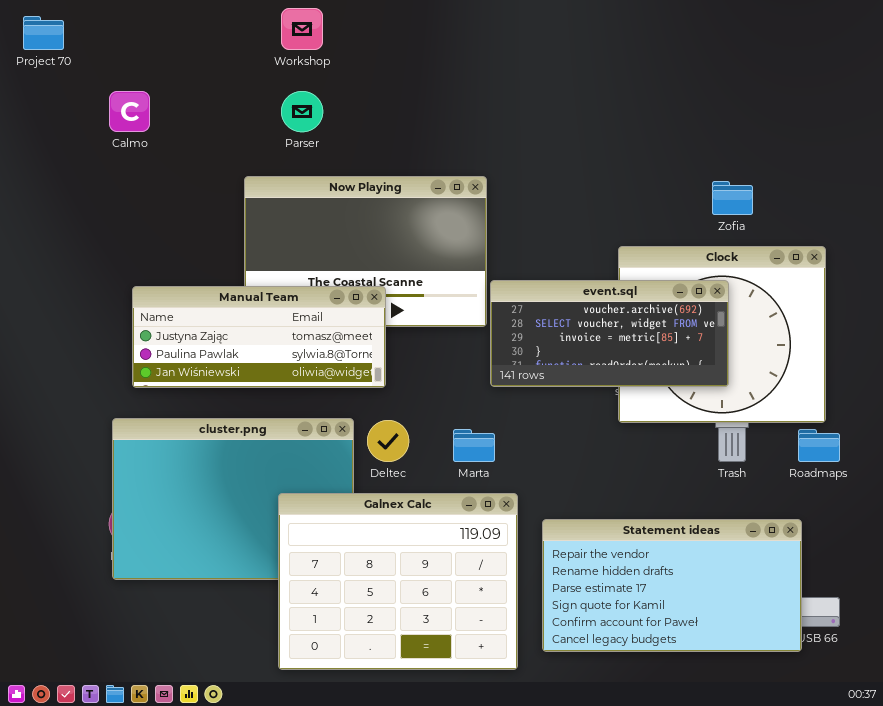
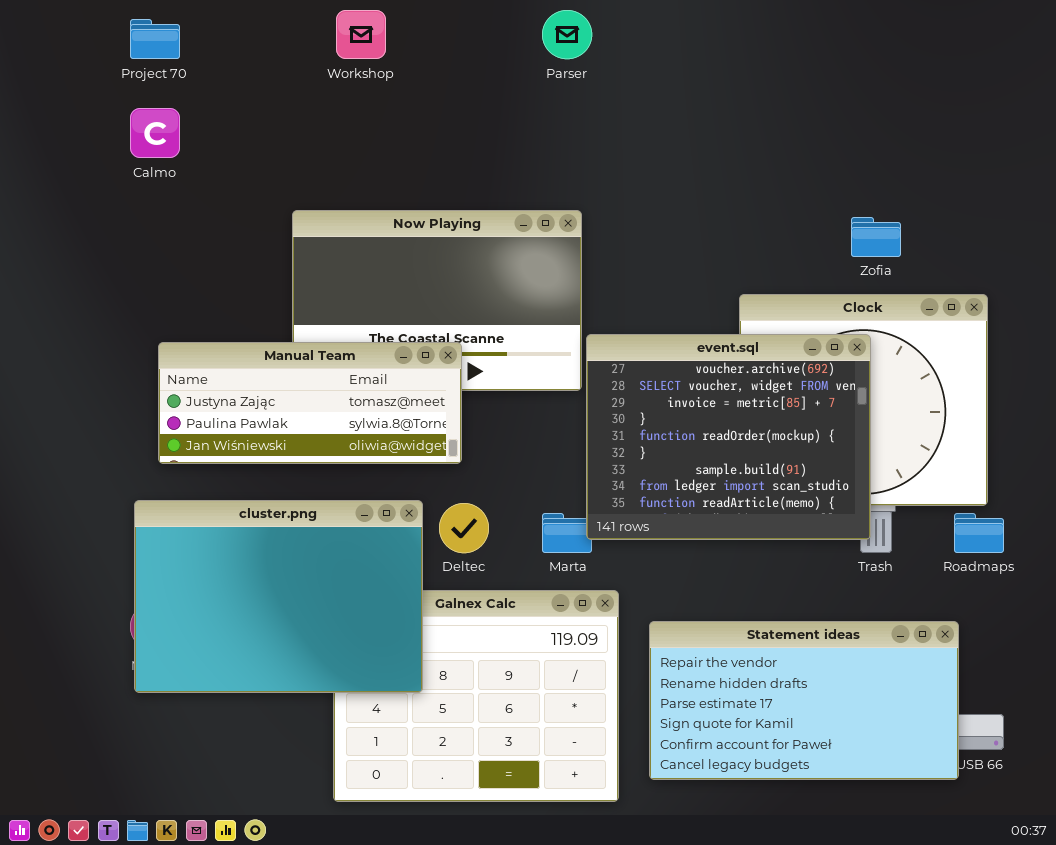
Project 70: [23,16,64,50] -> [130,19,180,59], moved
Parser: [281,91,323,132] -> [542,10,592,59], moved
event.sql: [490,280,729,387] -> [586,334,871,540], resized
cluster.png: [112,418,354,580] -> [134,500,423,693], raised

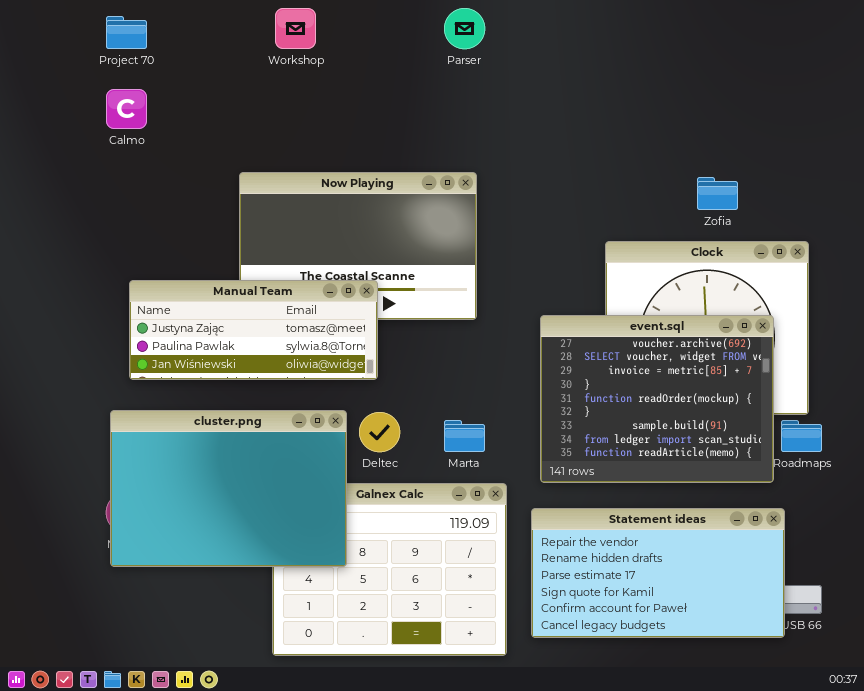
event.sql: [586,334,871,540] -> [540,315,774,483], moved

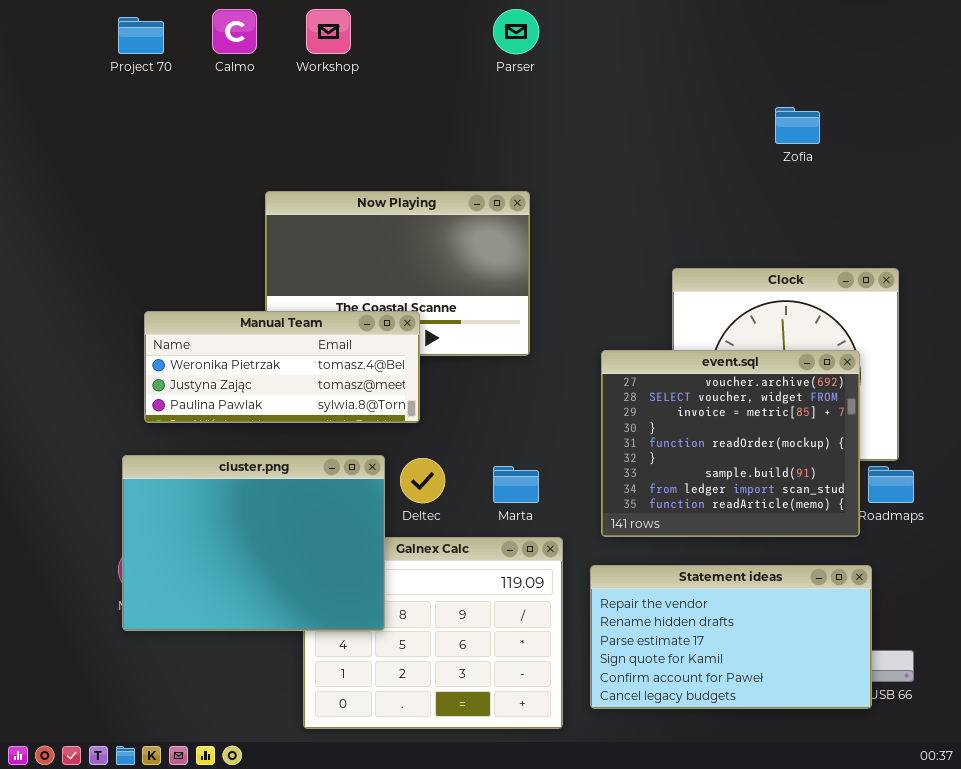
Calmo: [106,89,147,129] -> [212,9,257,54], moved
Zofia: [697,177,738,210] -> [775,107,820,144], moved
Manual Team: [129,280,378,380] -> [144,311,420,423], scrolled up 1 row

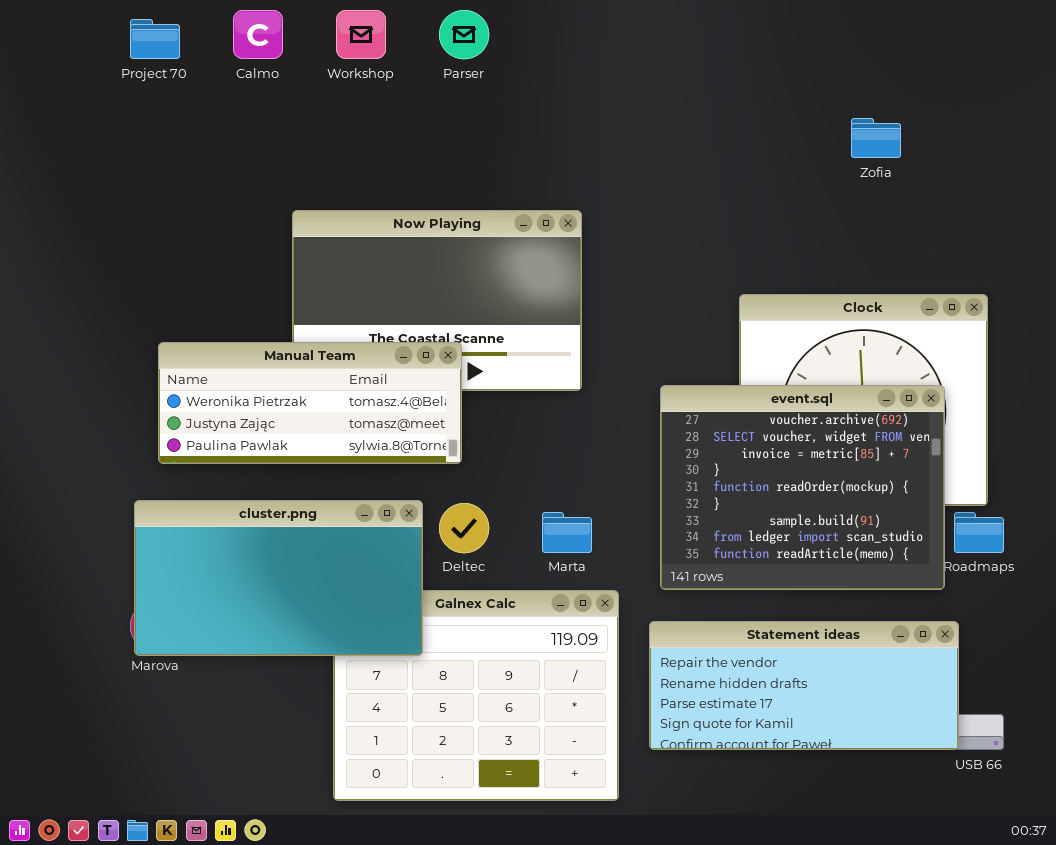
Parser: [493,9,539,54] -> [439,10,489,59], moved
cluster.png: [122,455,385,631] -> [134,500,423,656], resized
Statement ideas: [590,565,872,709] -> [649,621,959,750], resized

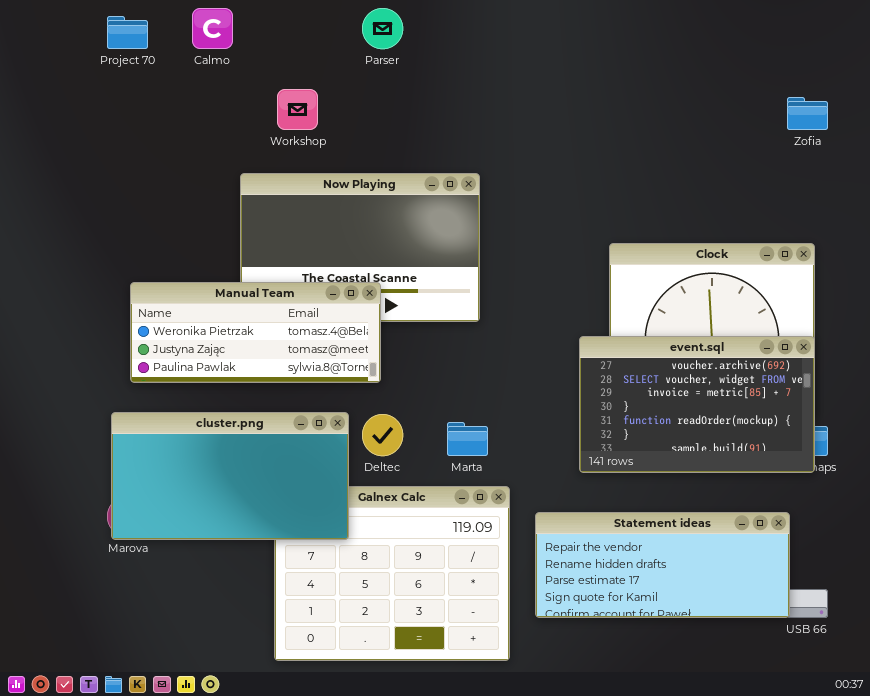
Workshop: [336,10,386,59] -> [277,89,318,130], moved
Zofia: [851,118,901,158] -> [787,97,828,130], moved
event.sql: [660,385,945,590] -> [579,336,815,473], moved, resized

